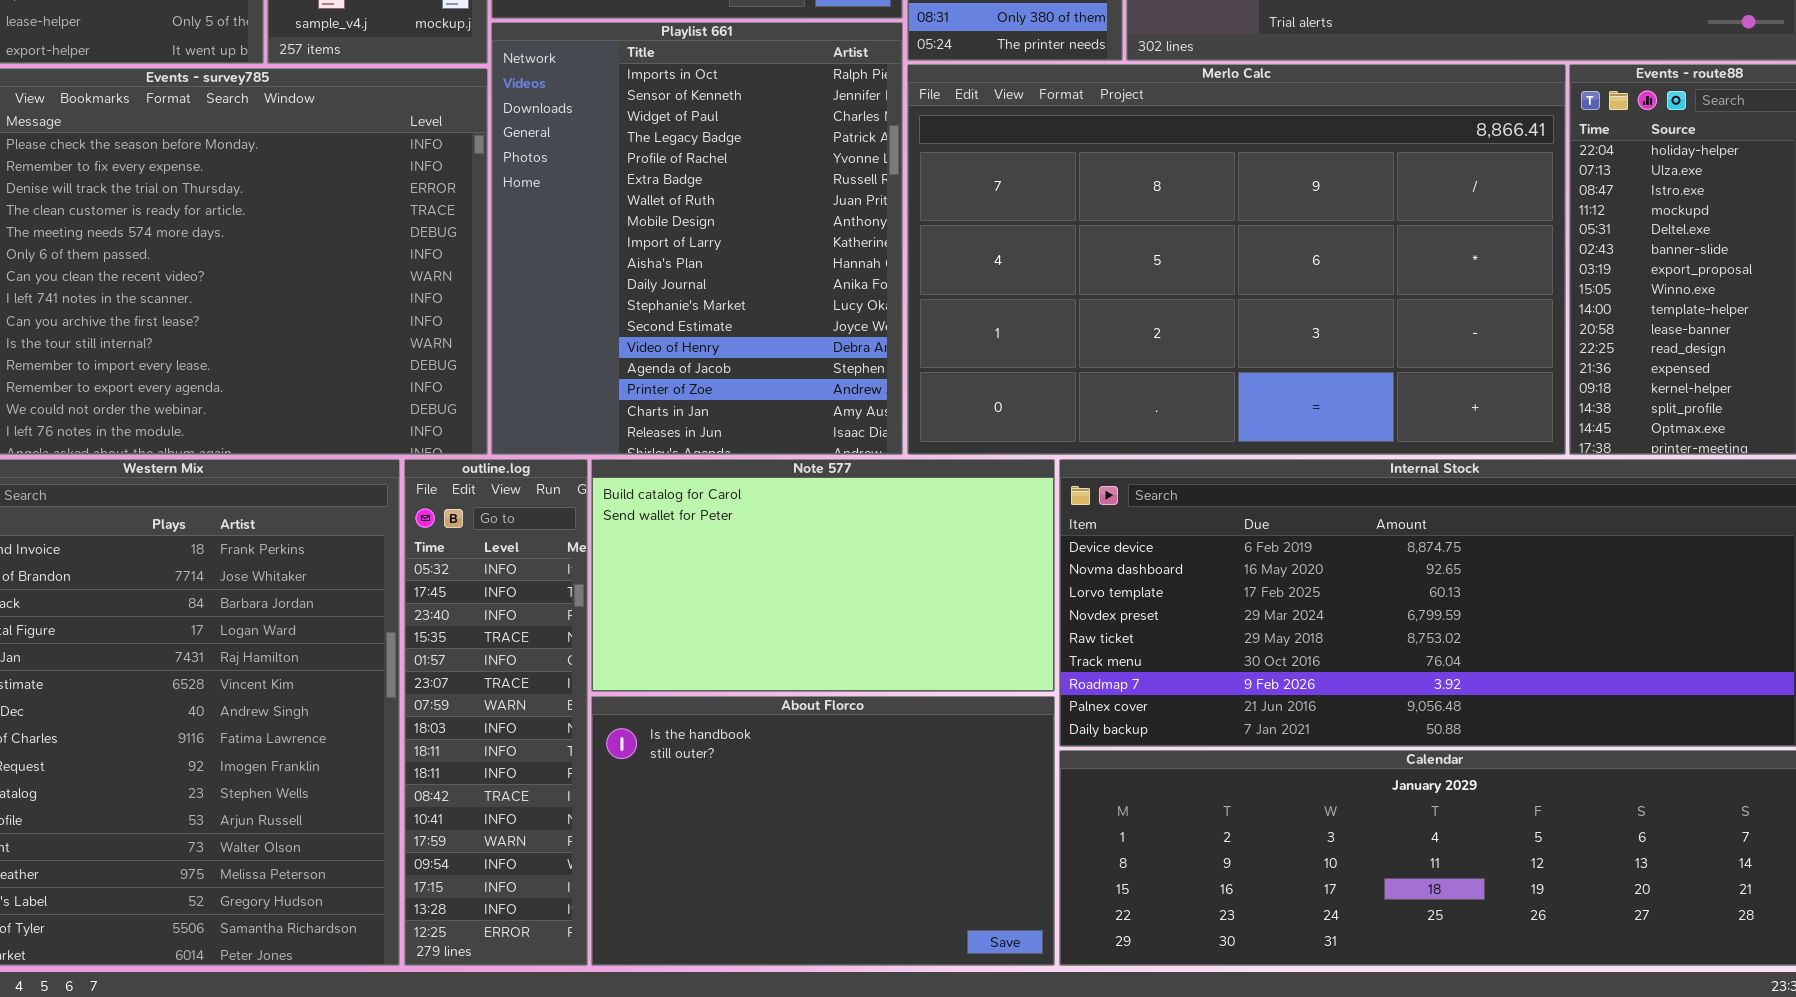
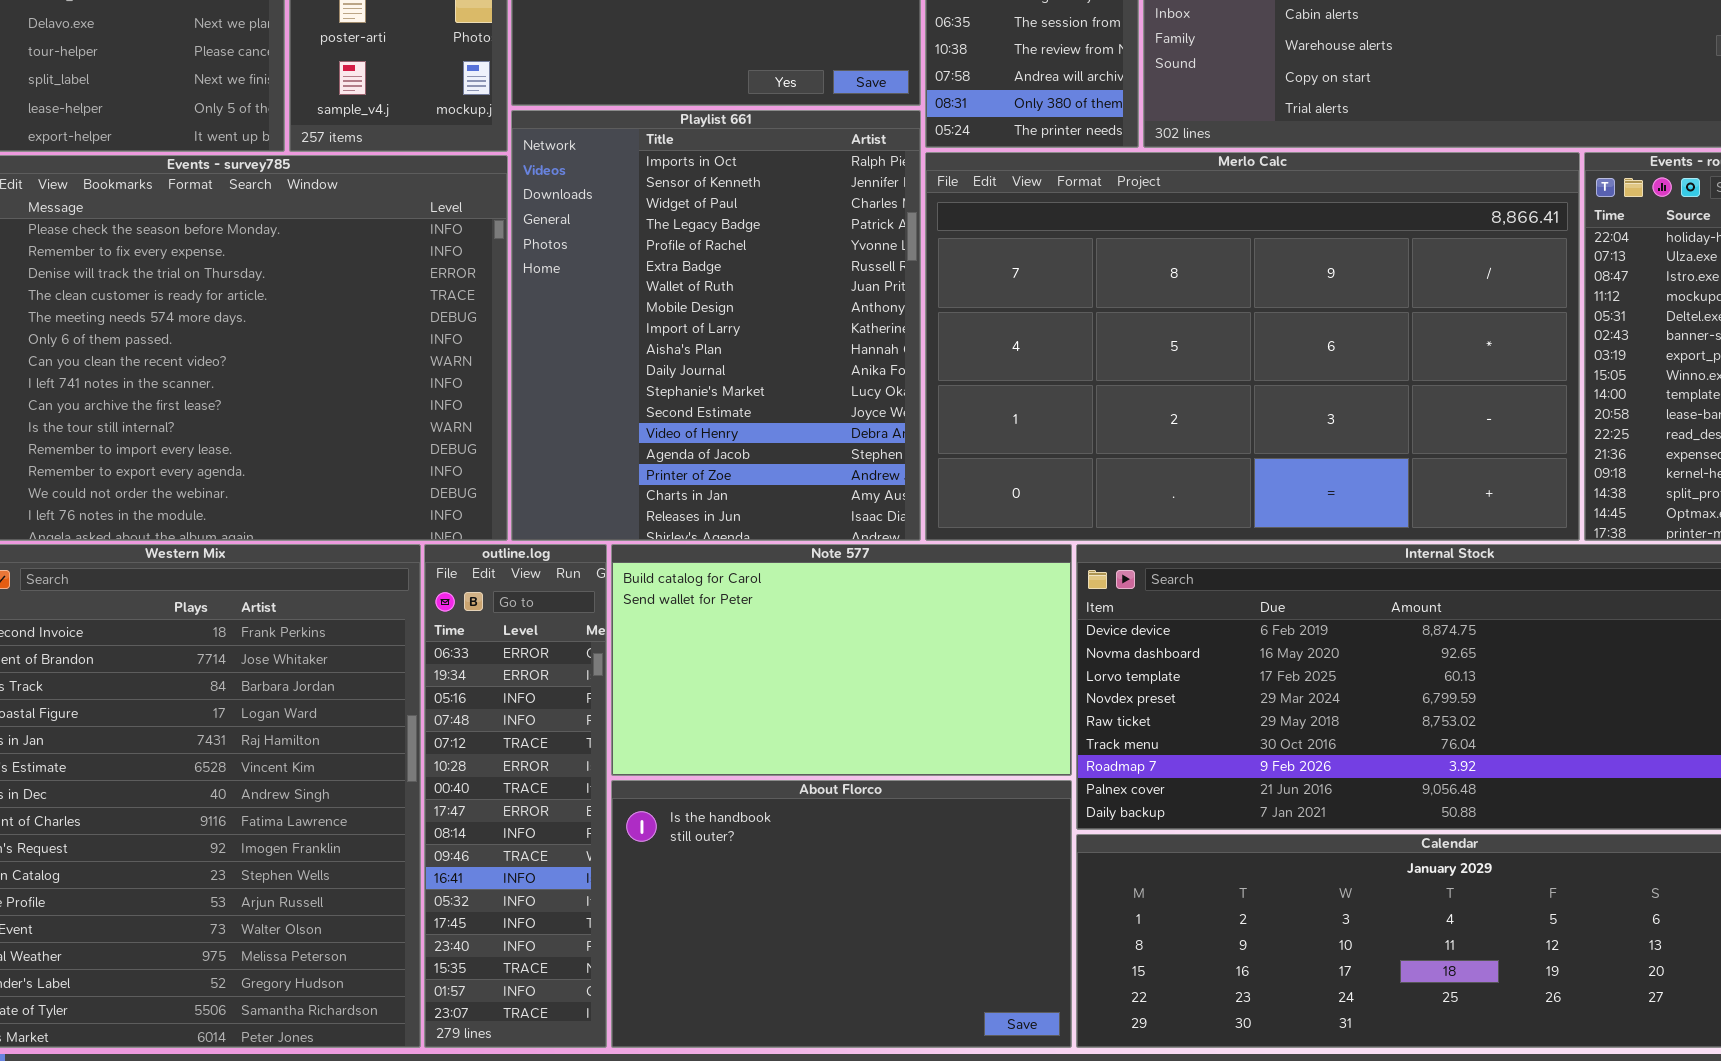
outline.log: [404,459,588,966] -> [424,544,607,1048], scrolled up 11 rows

